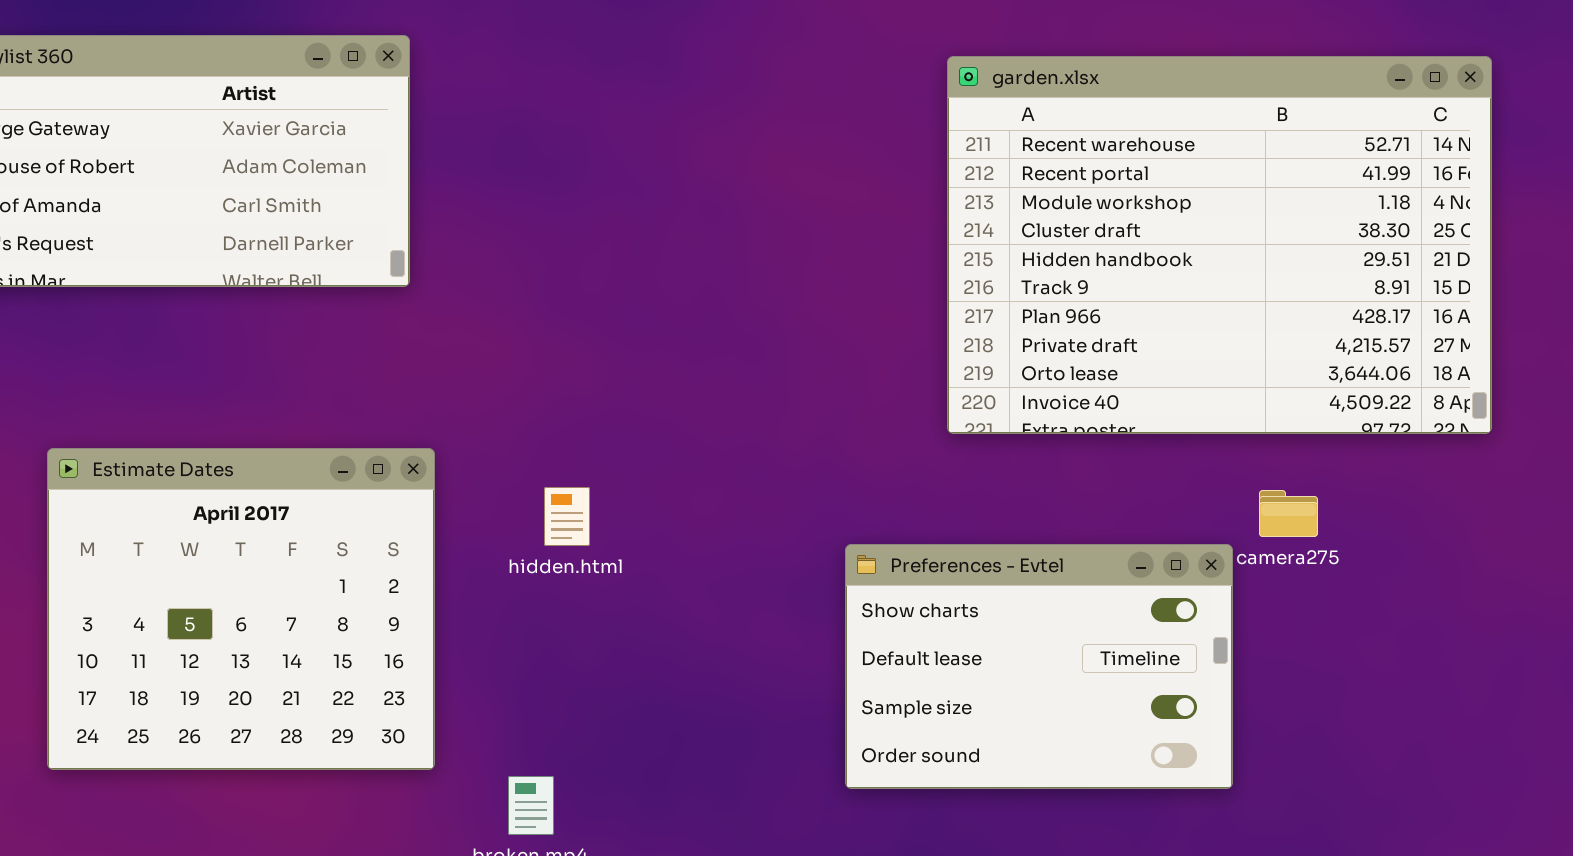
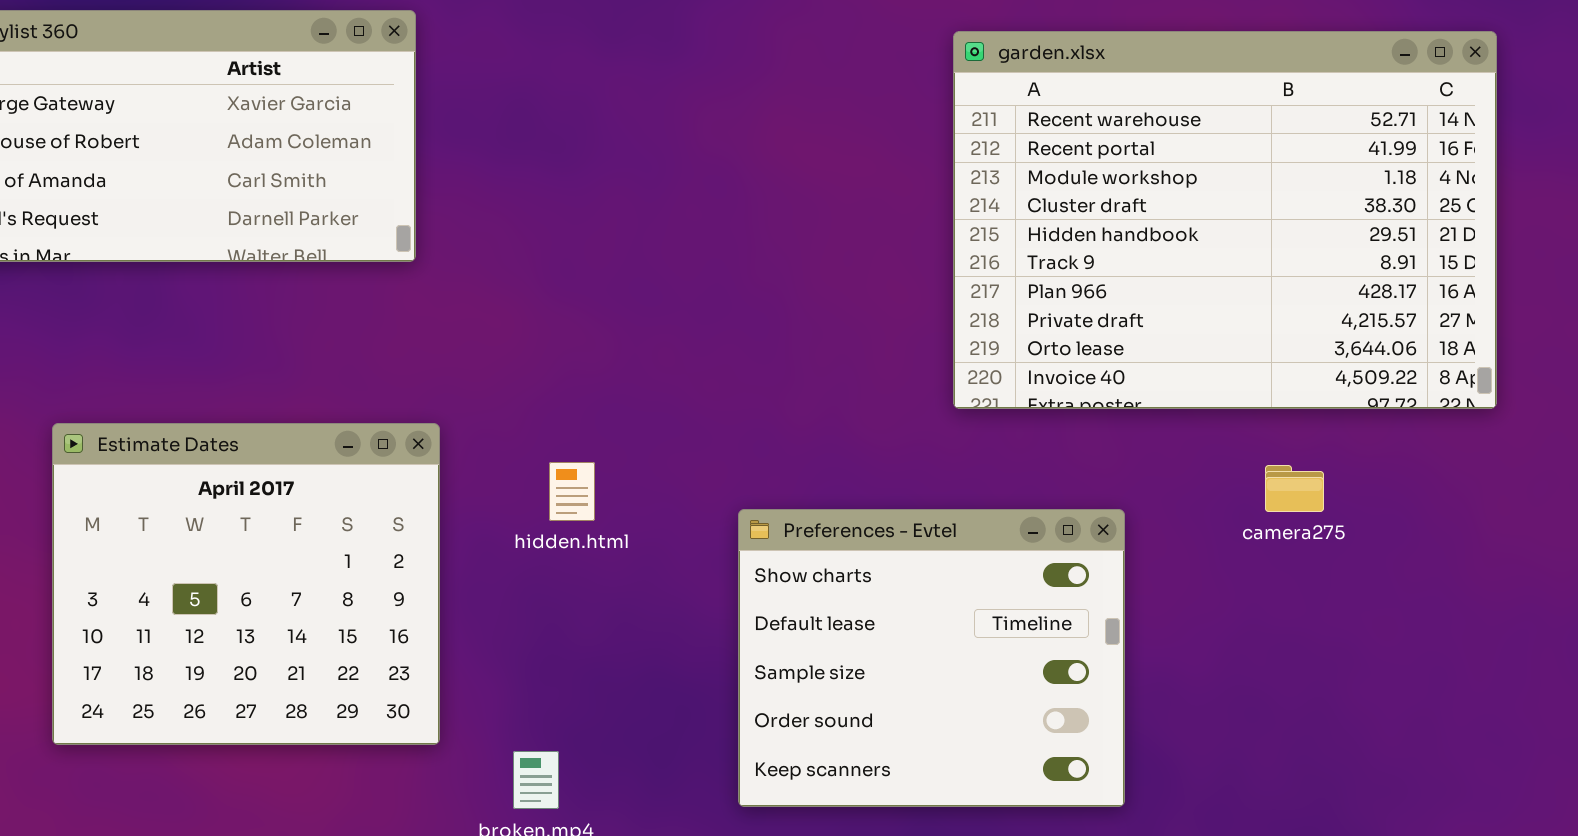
Preferences - Evtel: [845,544,1233,789] -> [738,509,1125,807], moved, resized

